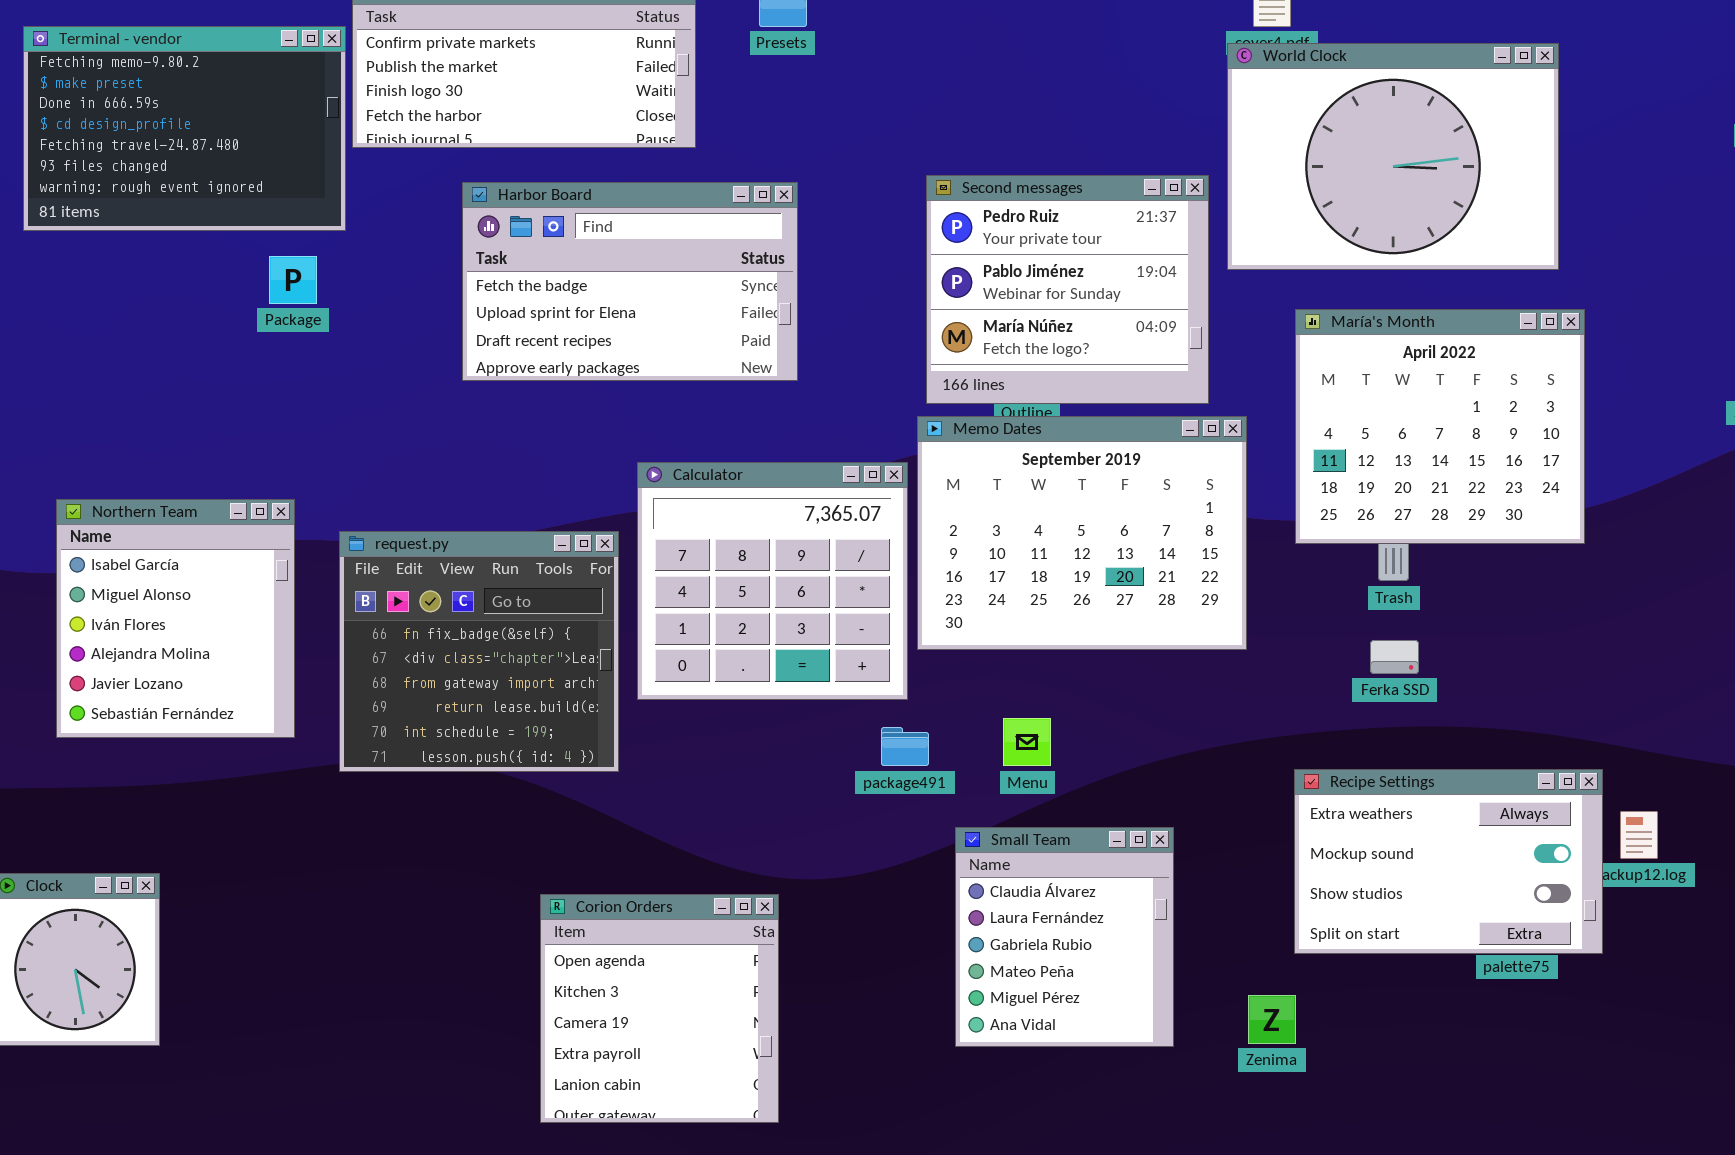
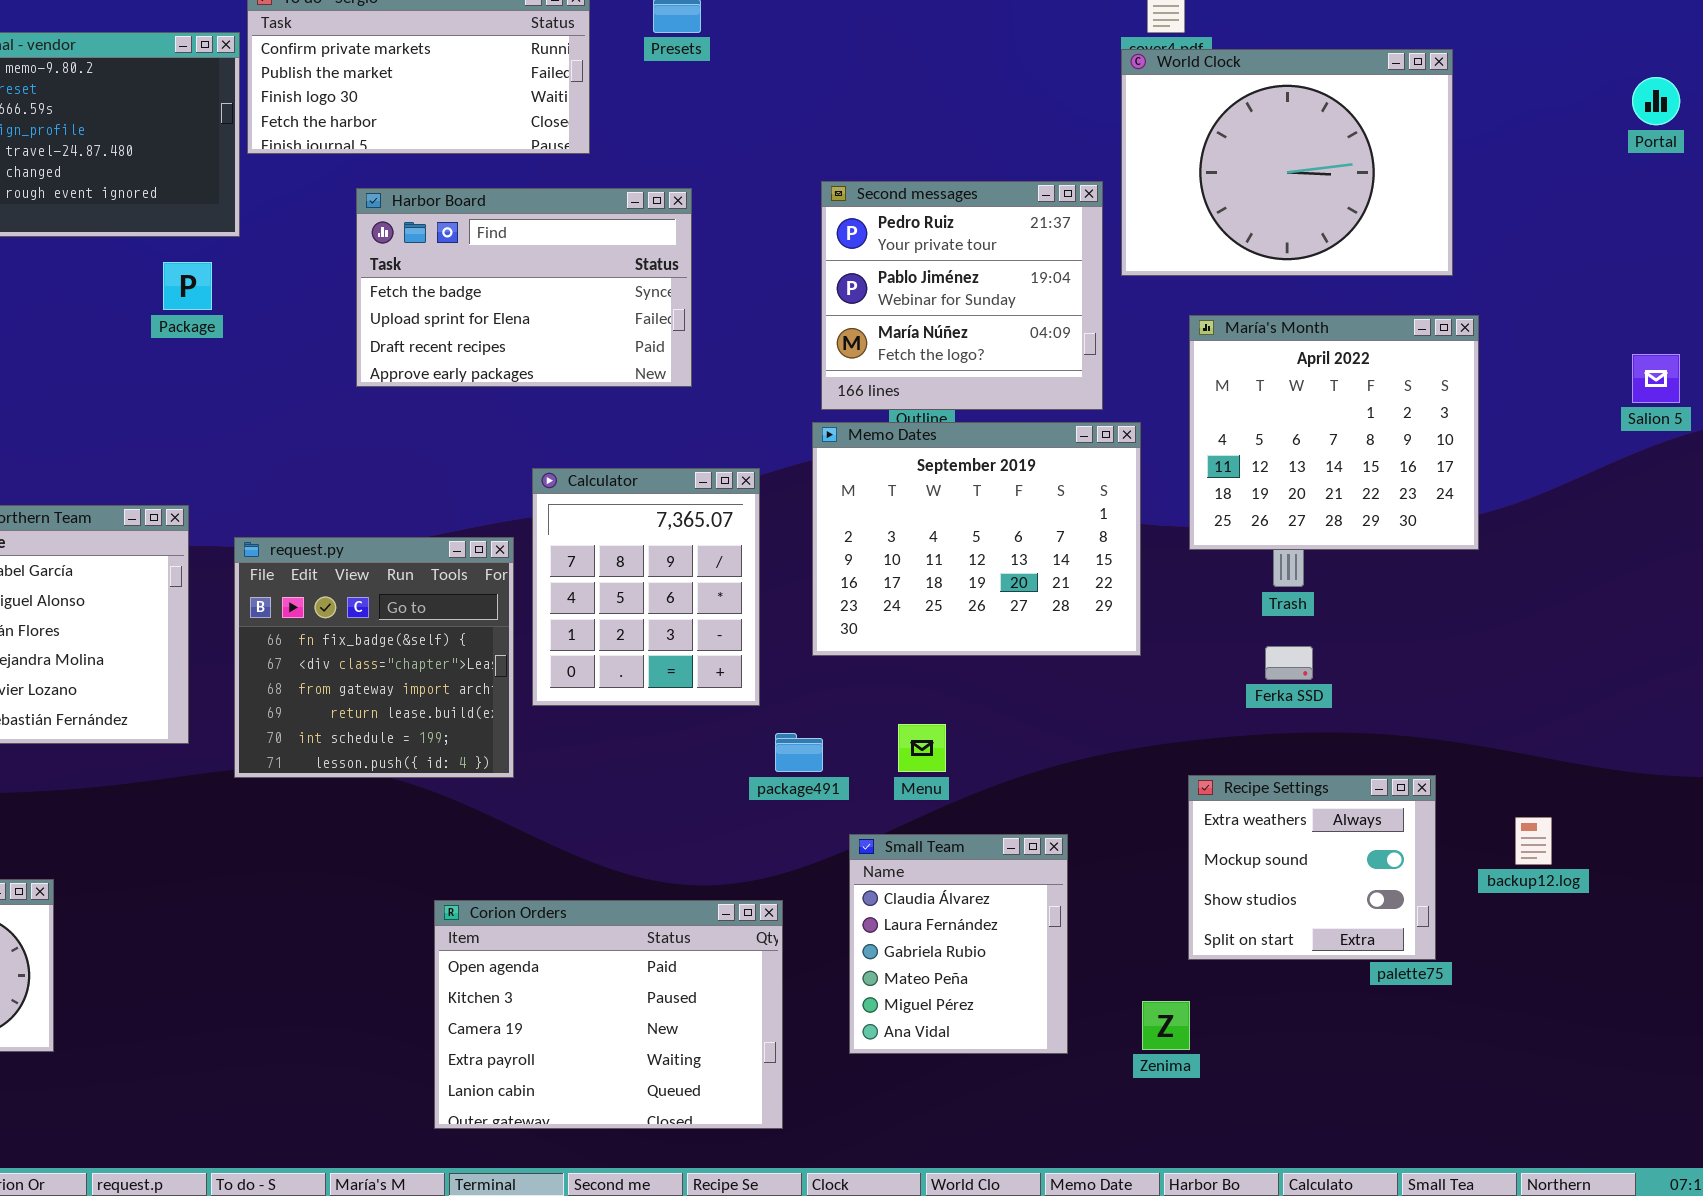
Calculator: [637,462,908,700] -> [532,468,760,706], resized
Recipe Settings: [1294,769,1603,954] -> [1188,775,1436,960], resized
Corion Orders: [540,894,779,1123] -> [434,900,783,1129], resized

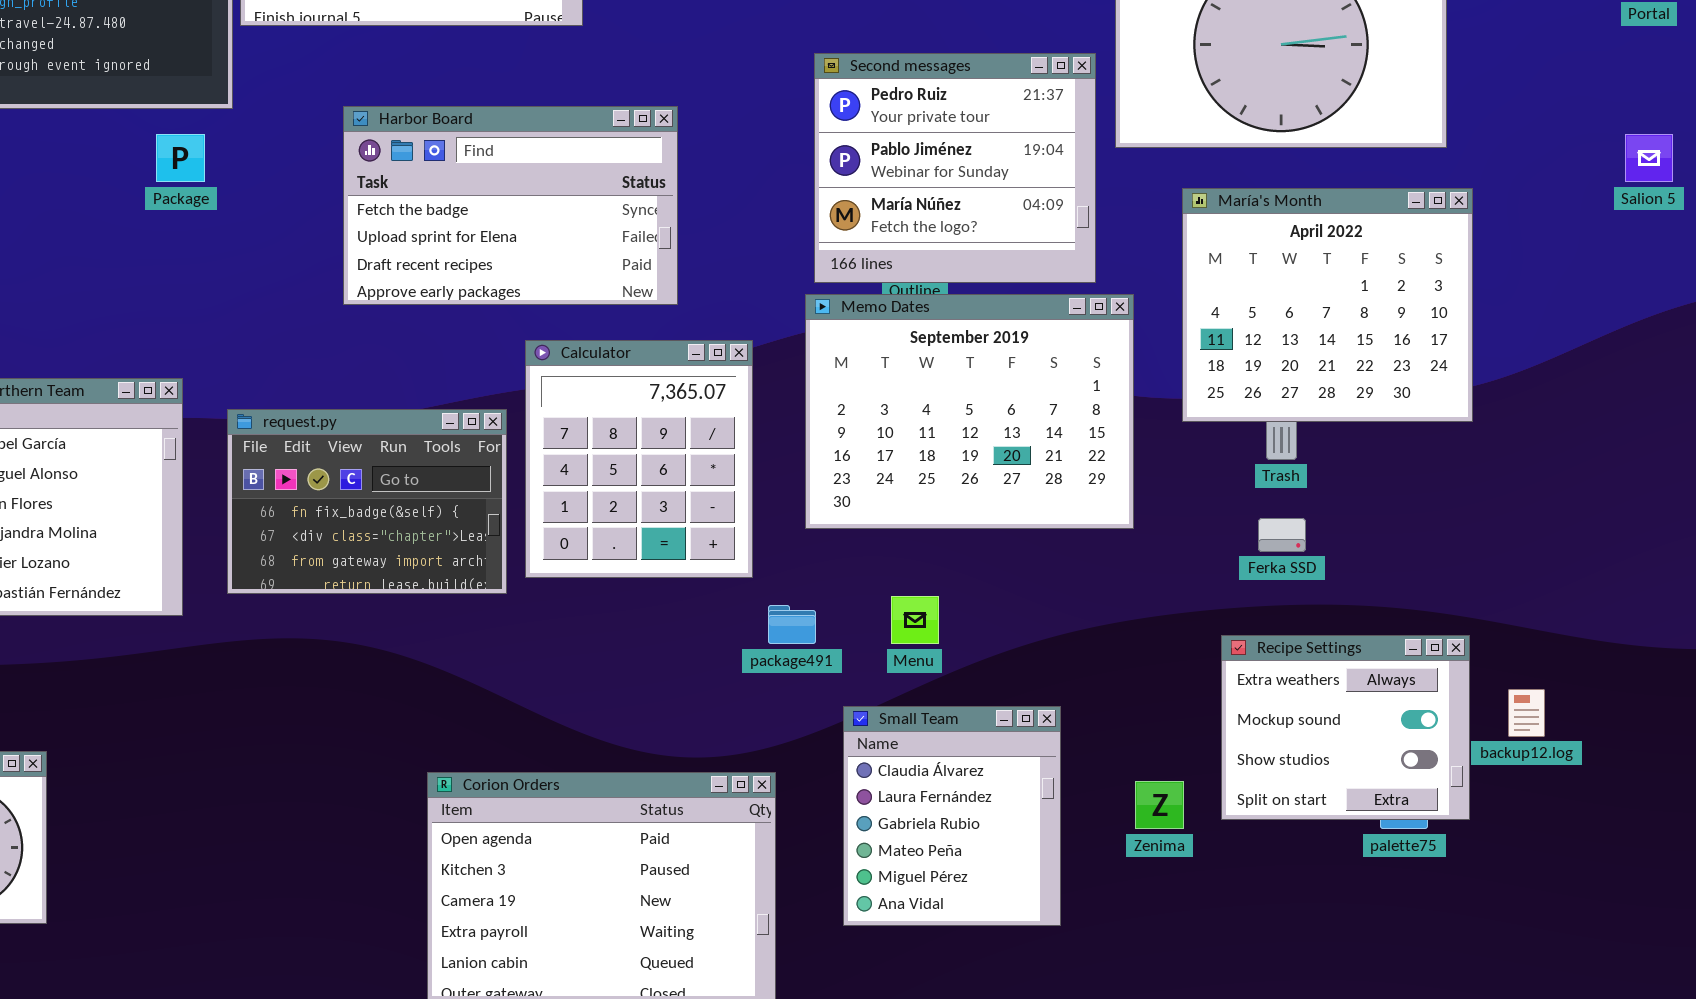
Harbor Board: [356,188,692,387] -> [343,106,678,305], moved
Salion 5: [1632,354,1680,403] -> [1625,134,1673,182], moved
request.py: [234,537,514,778] -> [227,409,507,594], resized
Recipe Settings: [1188,775,1436,960] -> [1221,635,1470,820], moved
Zenima: [1142,1001,1190,1050] -> [1135,781,1184,829], moved

